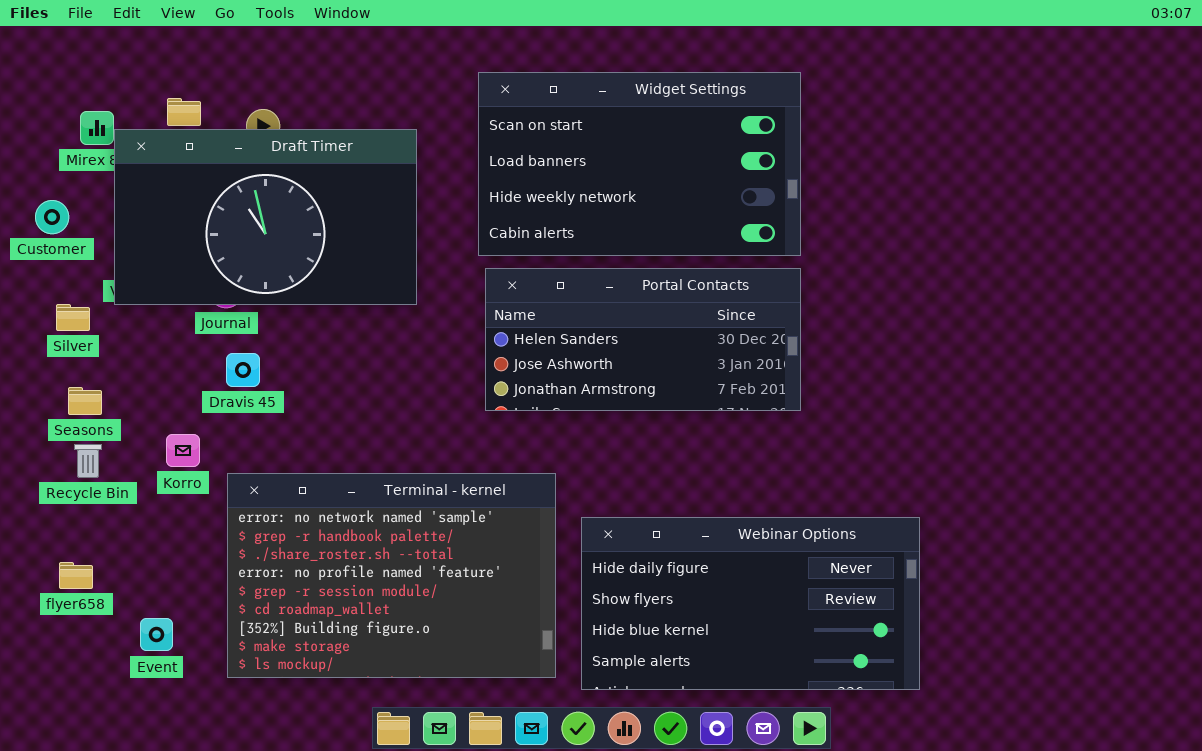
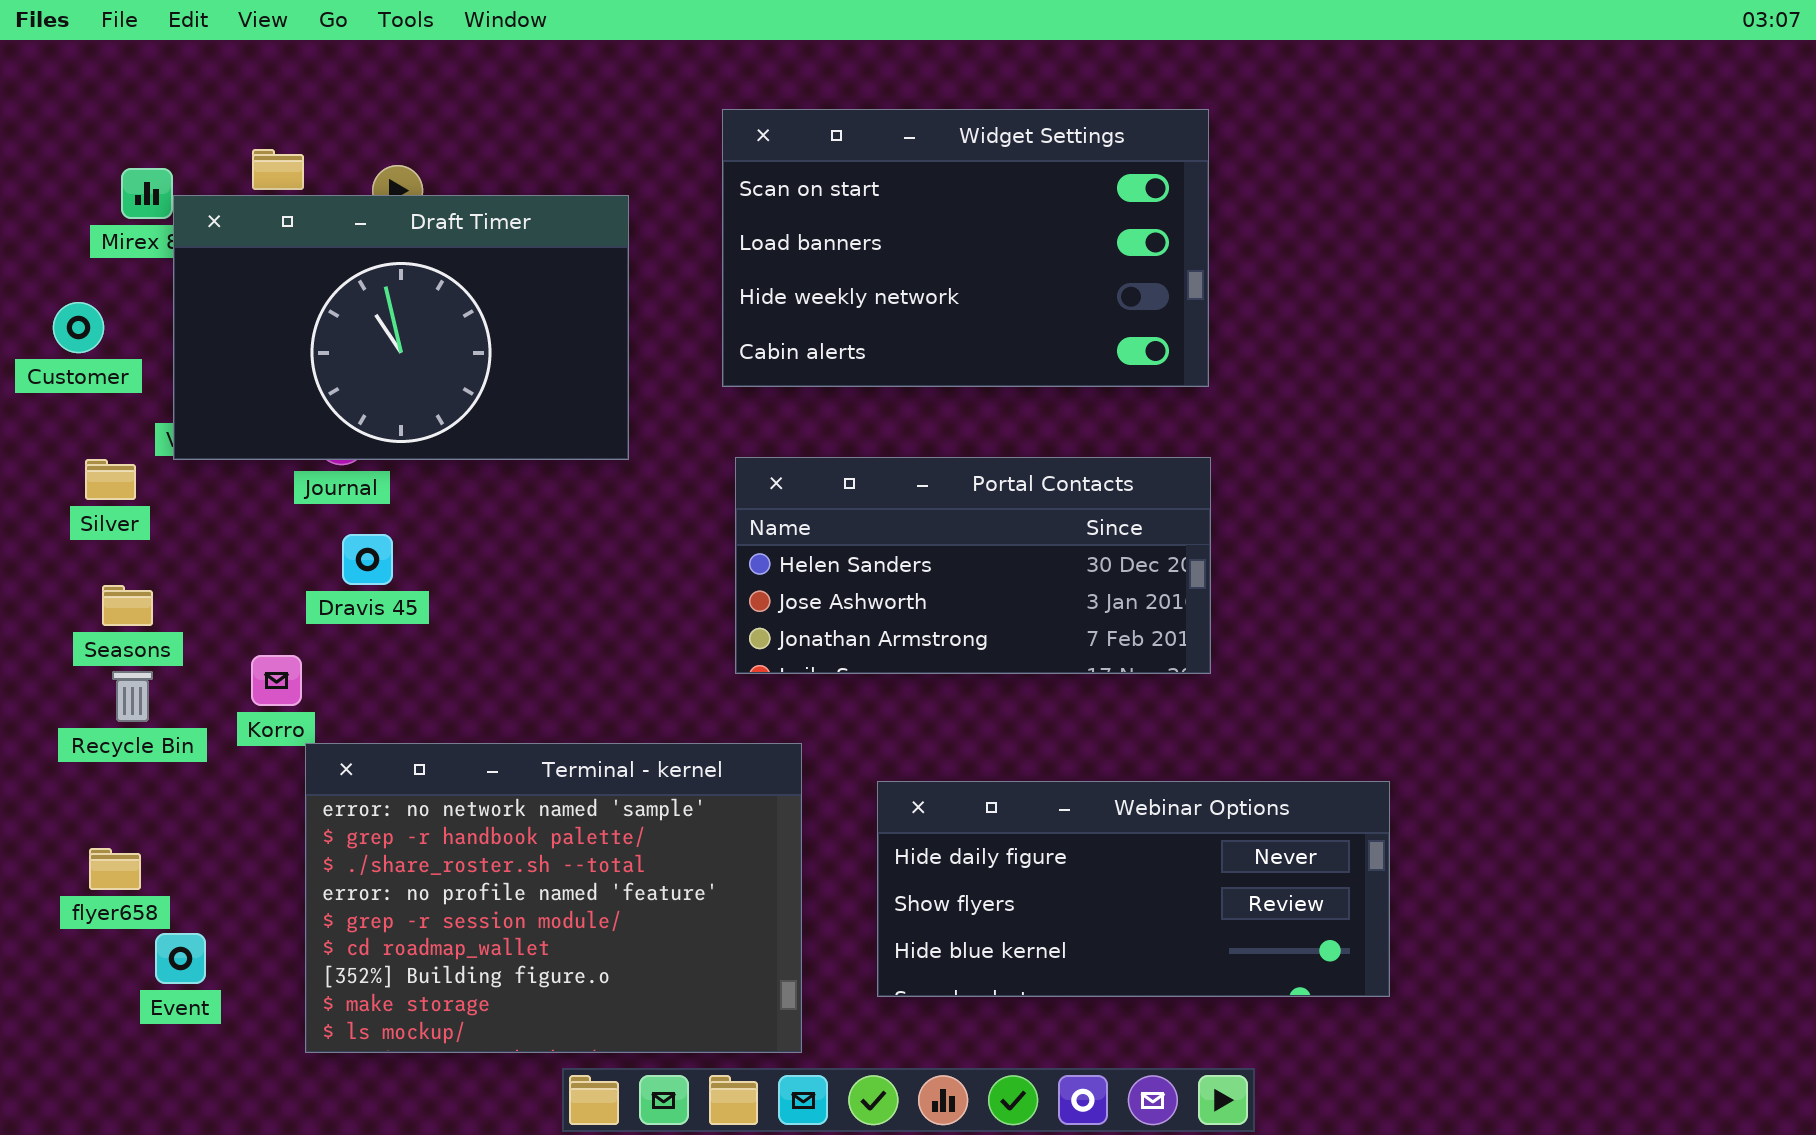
Portal Contacts: [485,268,801,411] -> [735,457,1211,674], moved
Terminal - kernel: [227,473,556,678] -> [305,743,802,1053], moved
Webinar Options: [581,517,920,690] -> [877,781,1390,997], resized
Event: [140,618,173,651] -> [155,933,206,984], moved

